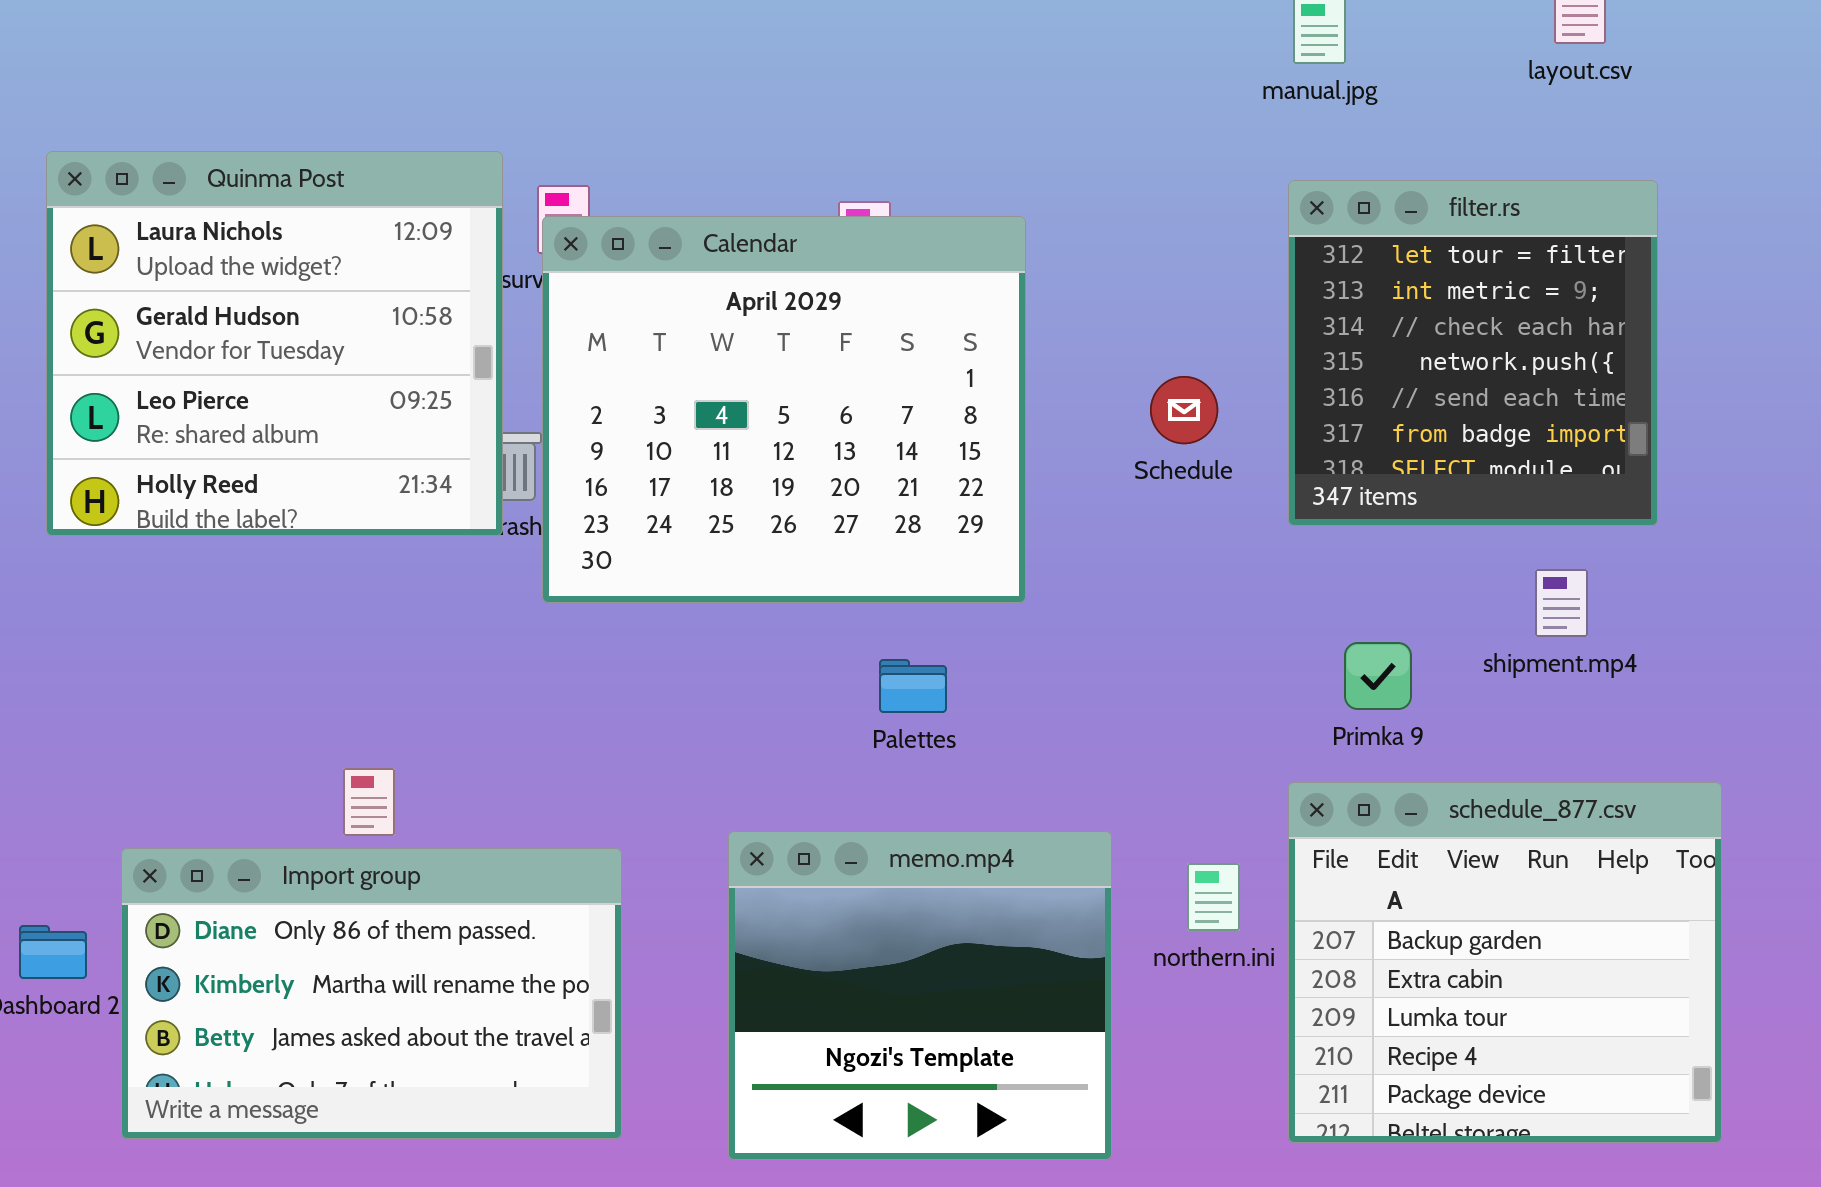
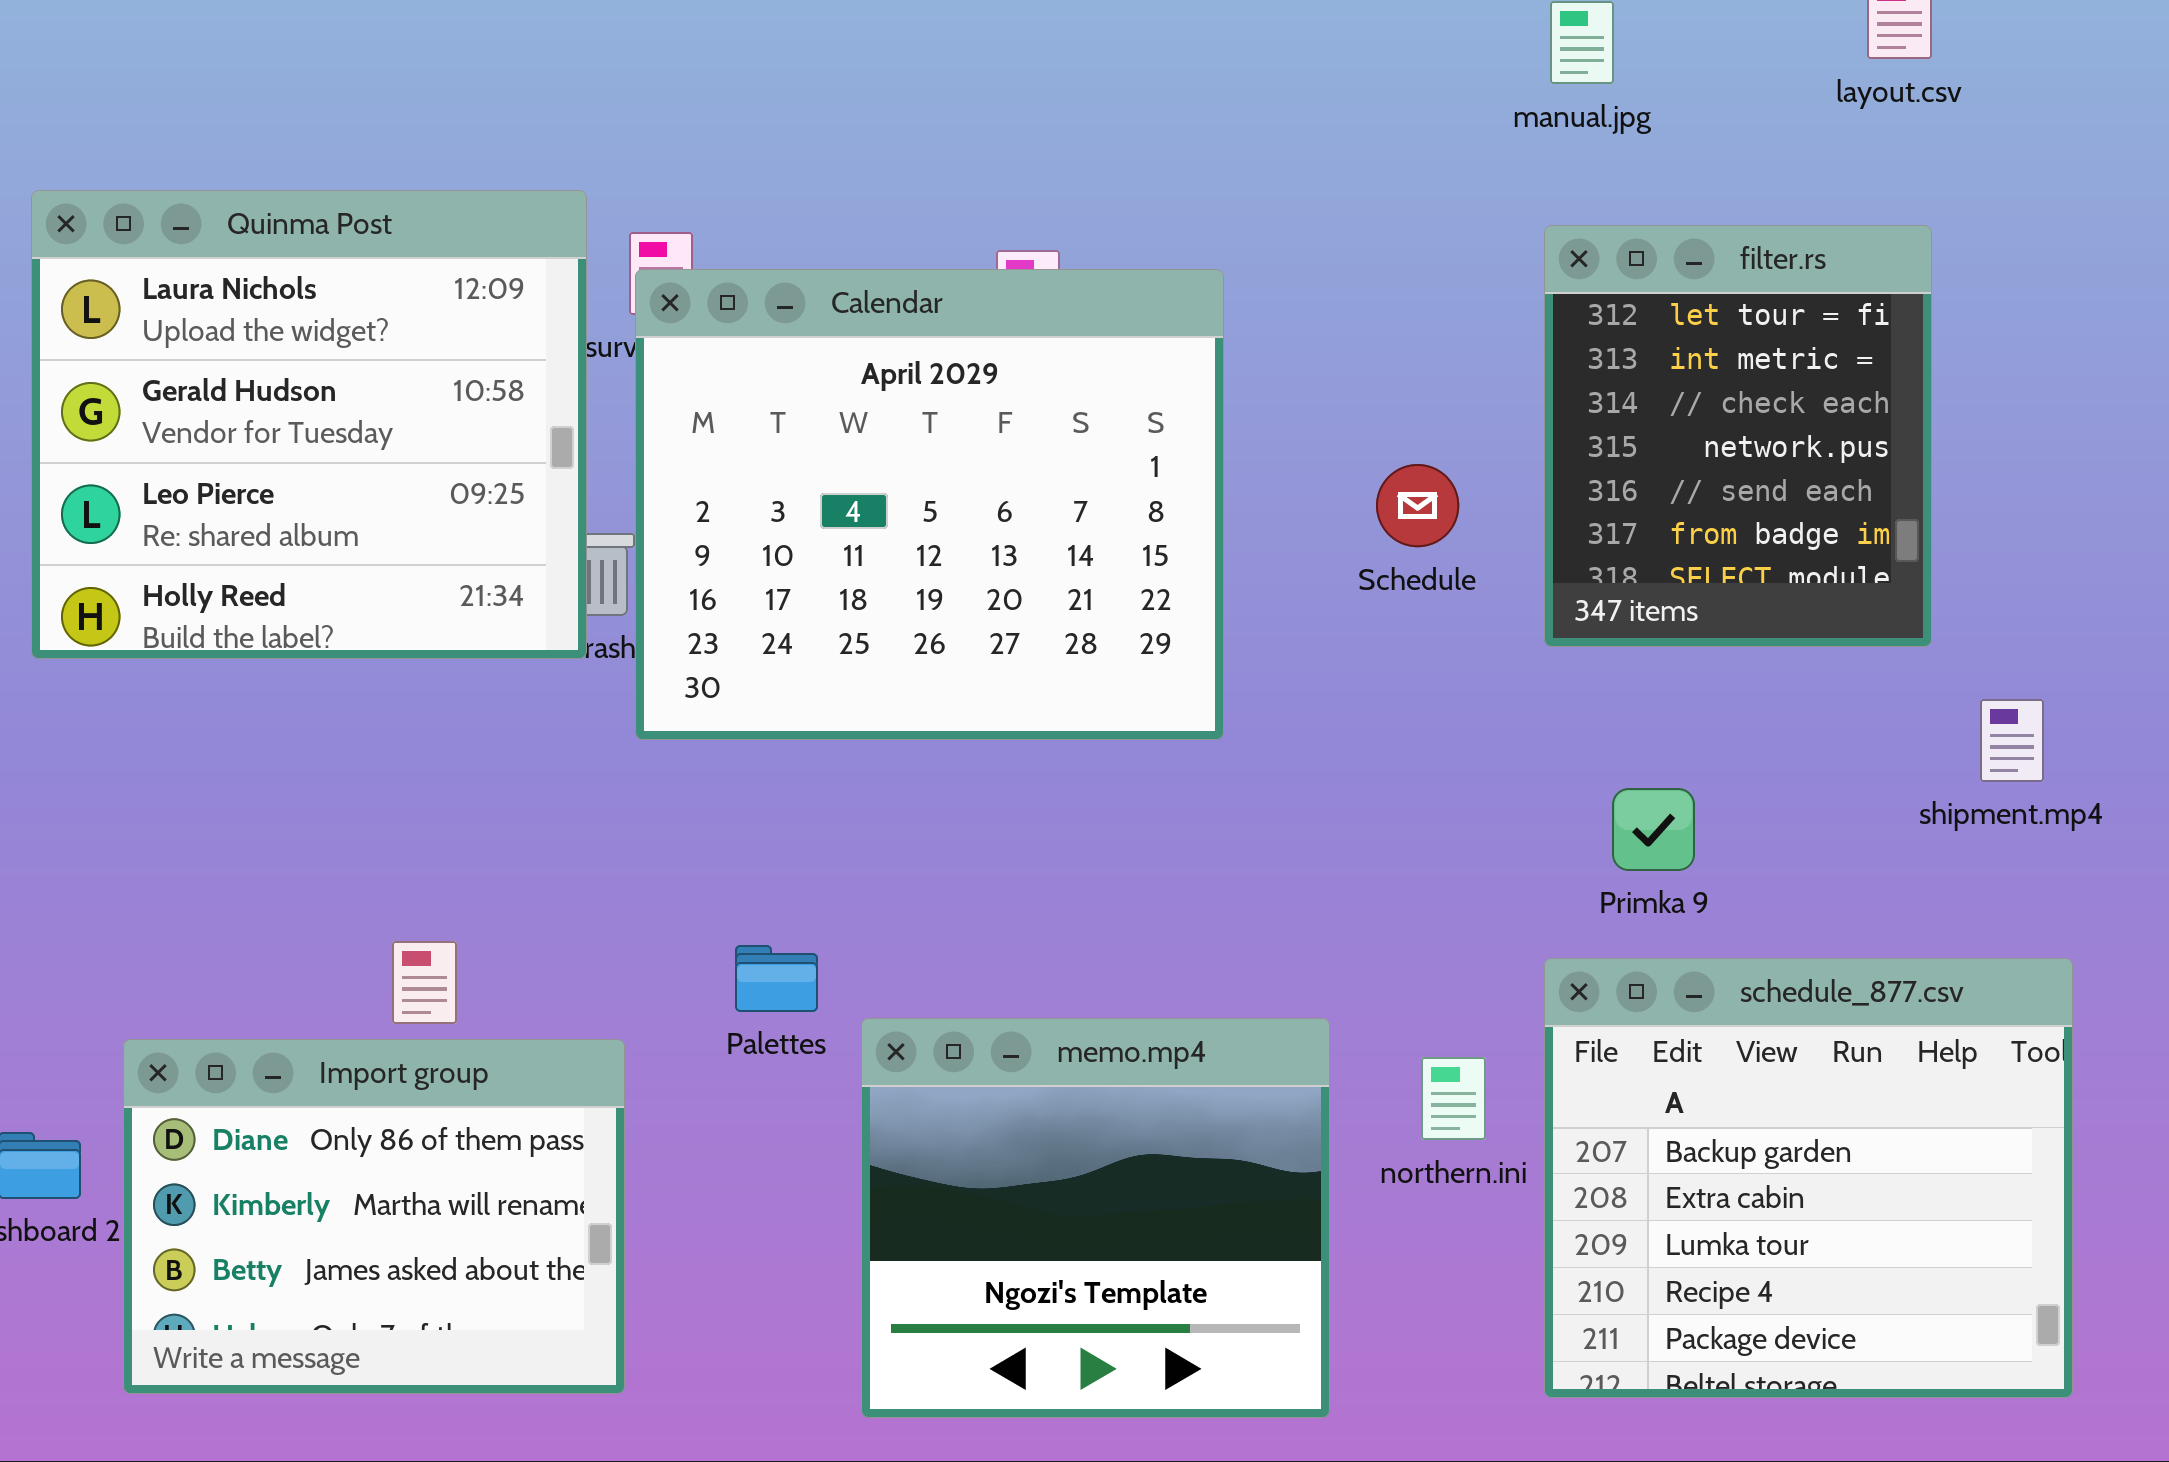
filter.rs: [1288,180,1658,526] -> [1544,225,1932,647], resized
shipment.mp4: [1535,569,1588,637] -> [1980,699,2044,782], moved
Palettes: [879,659,947,713] -> [735,945,818,1012], moved
Import group: [121,848,622,1139] -> [123,1039,625,1394], resized

